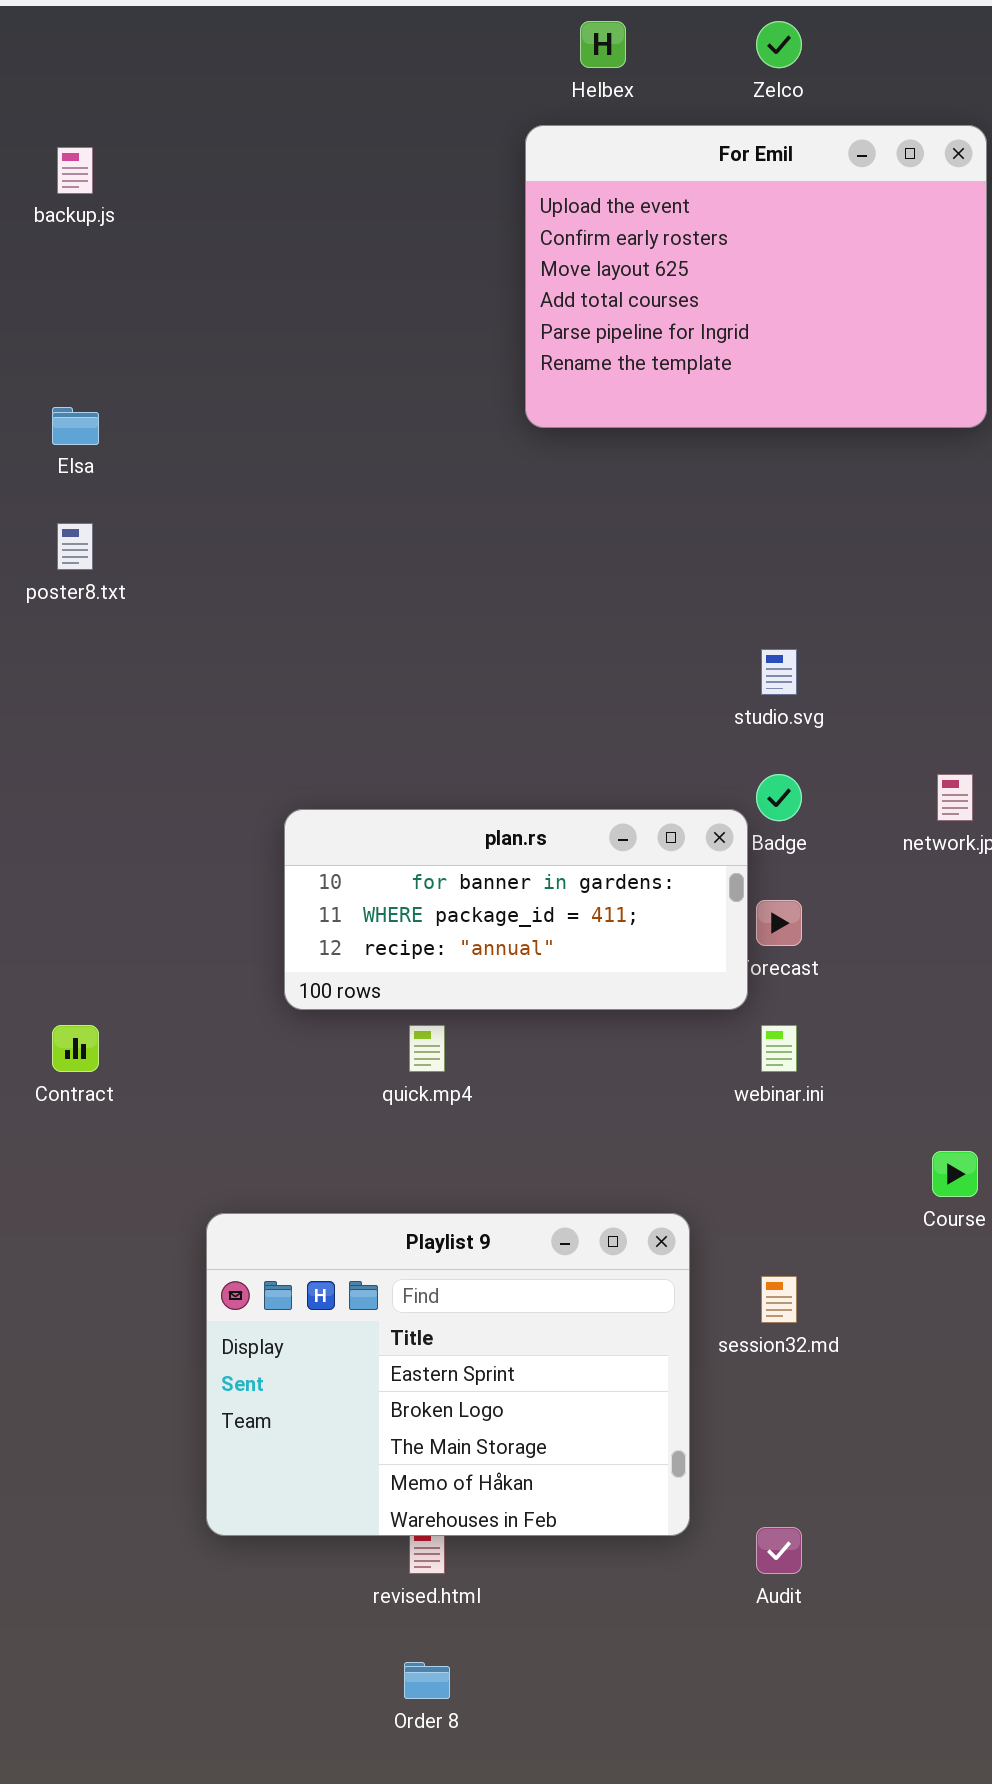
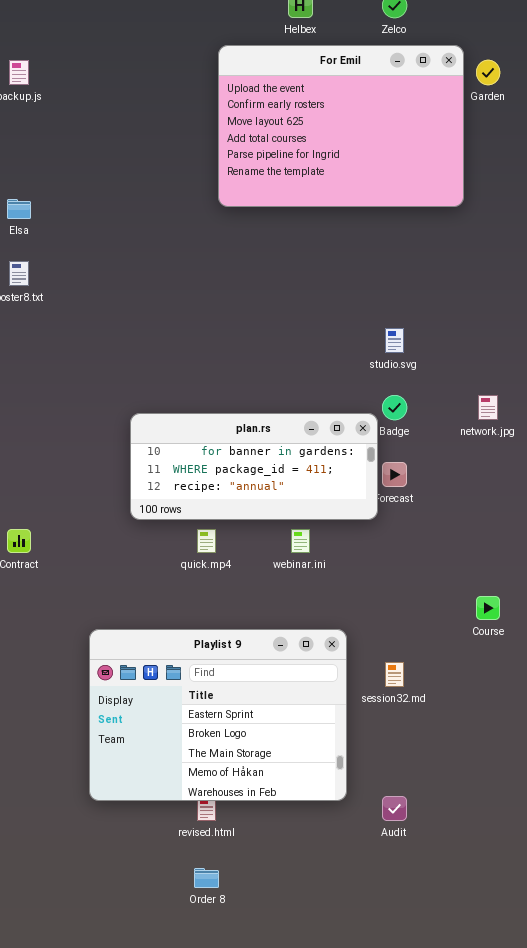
For Emil: [525,125,987,428] -> [218,45,464,207], moved
webinar.ini: [761,1025,797,1072] -> [291,529,310,553], moved

